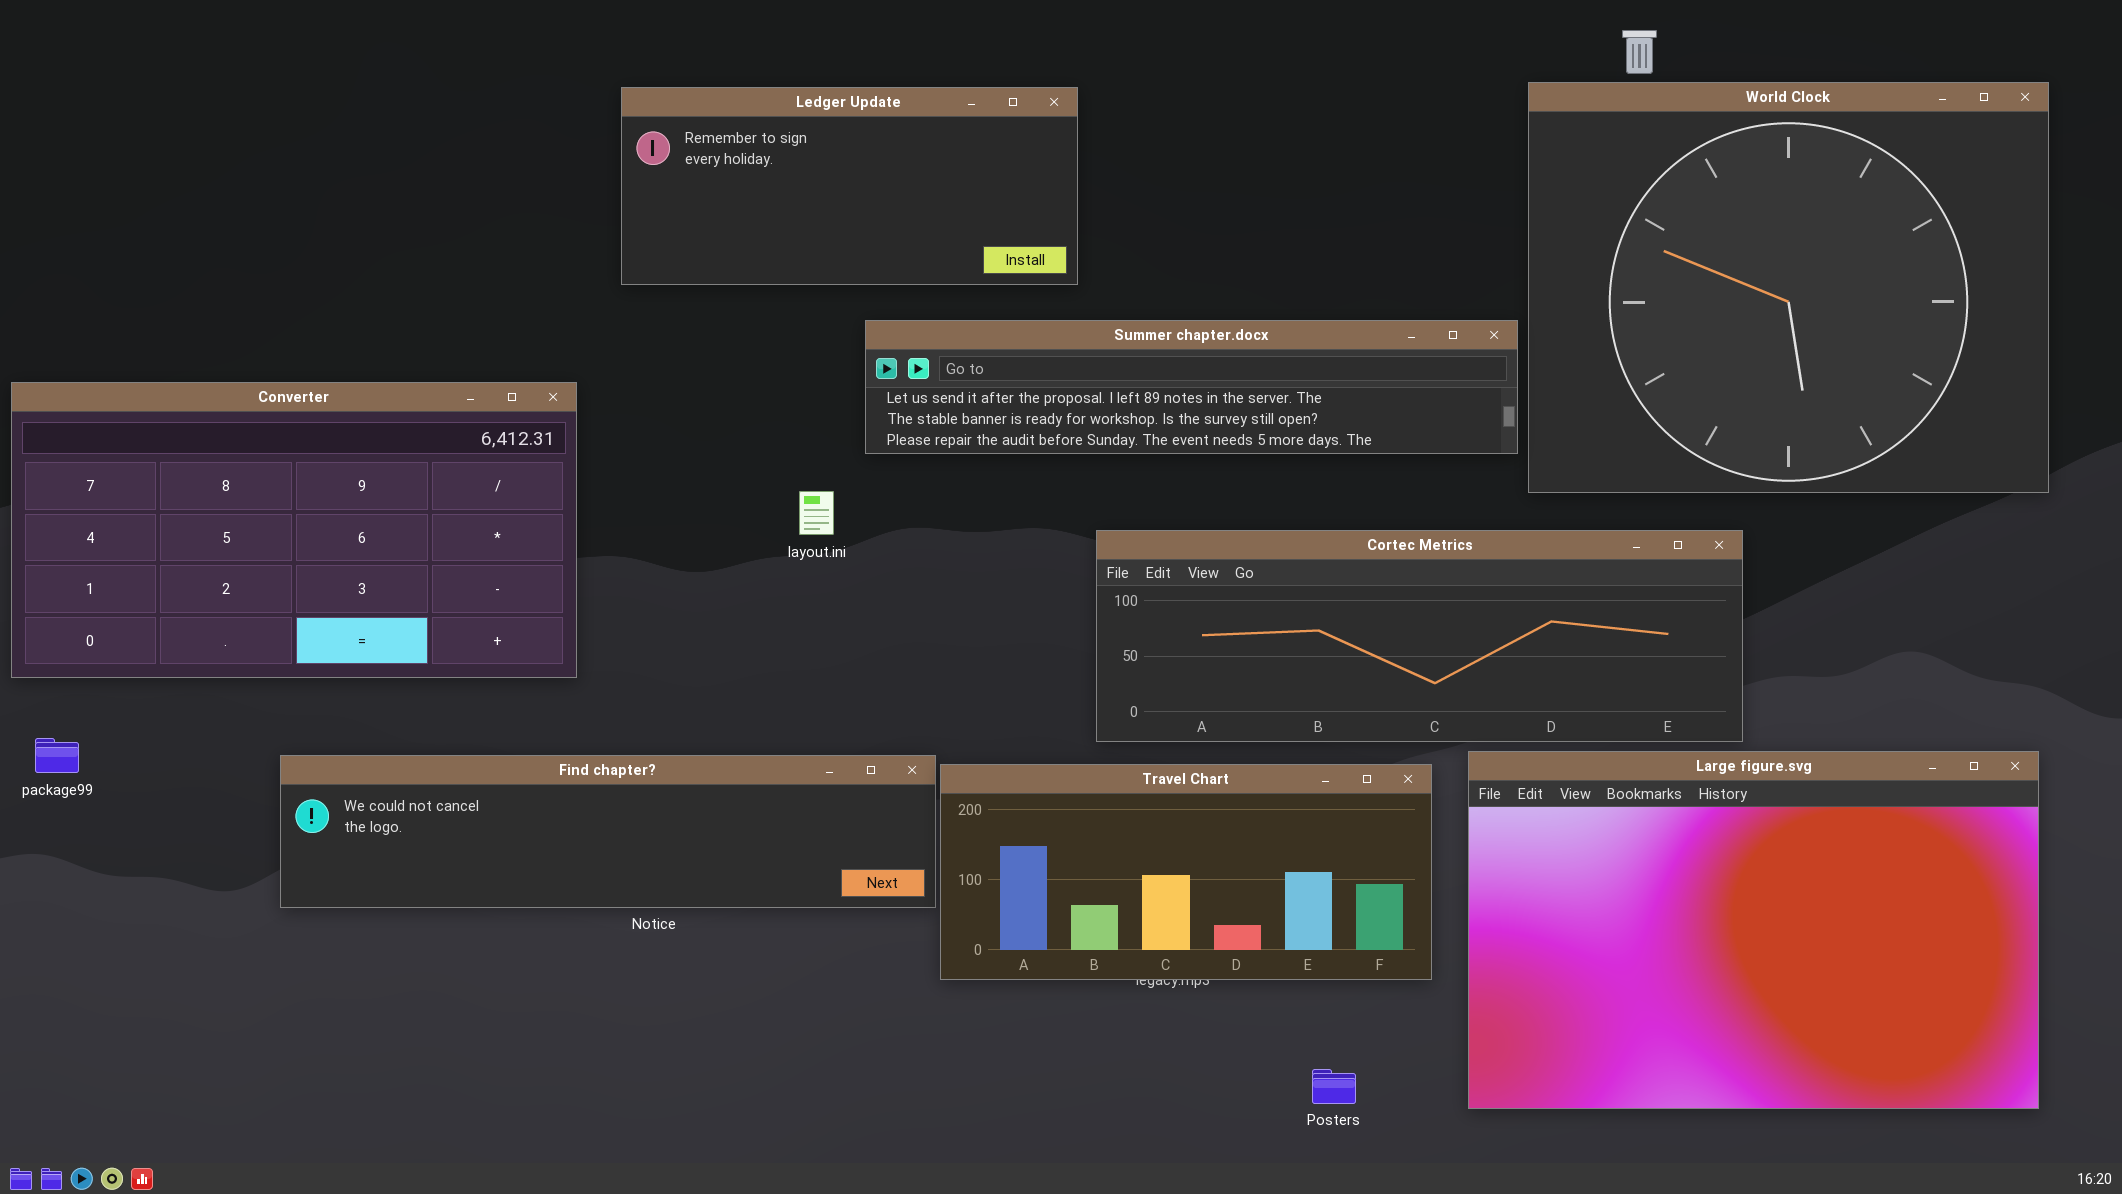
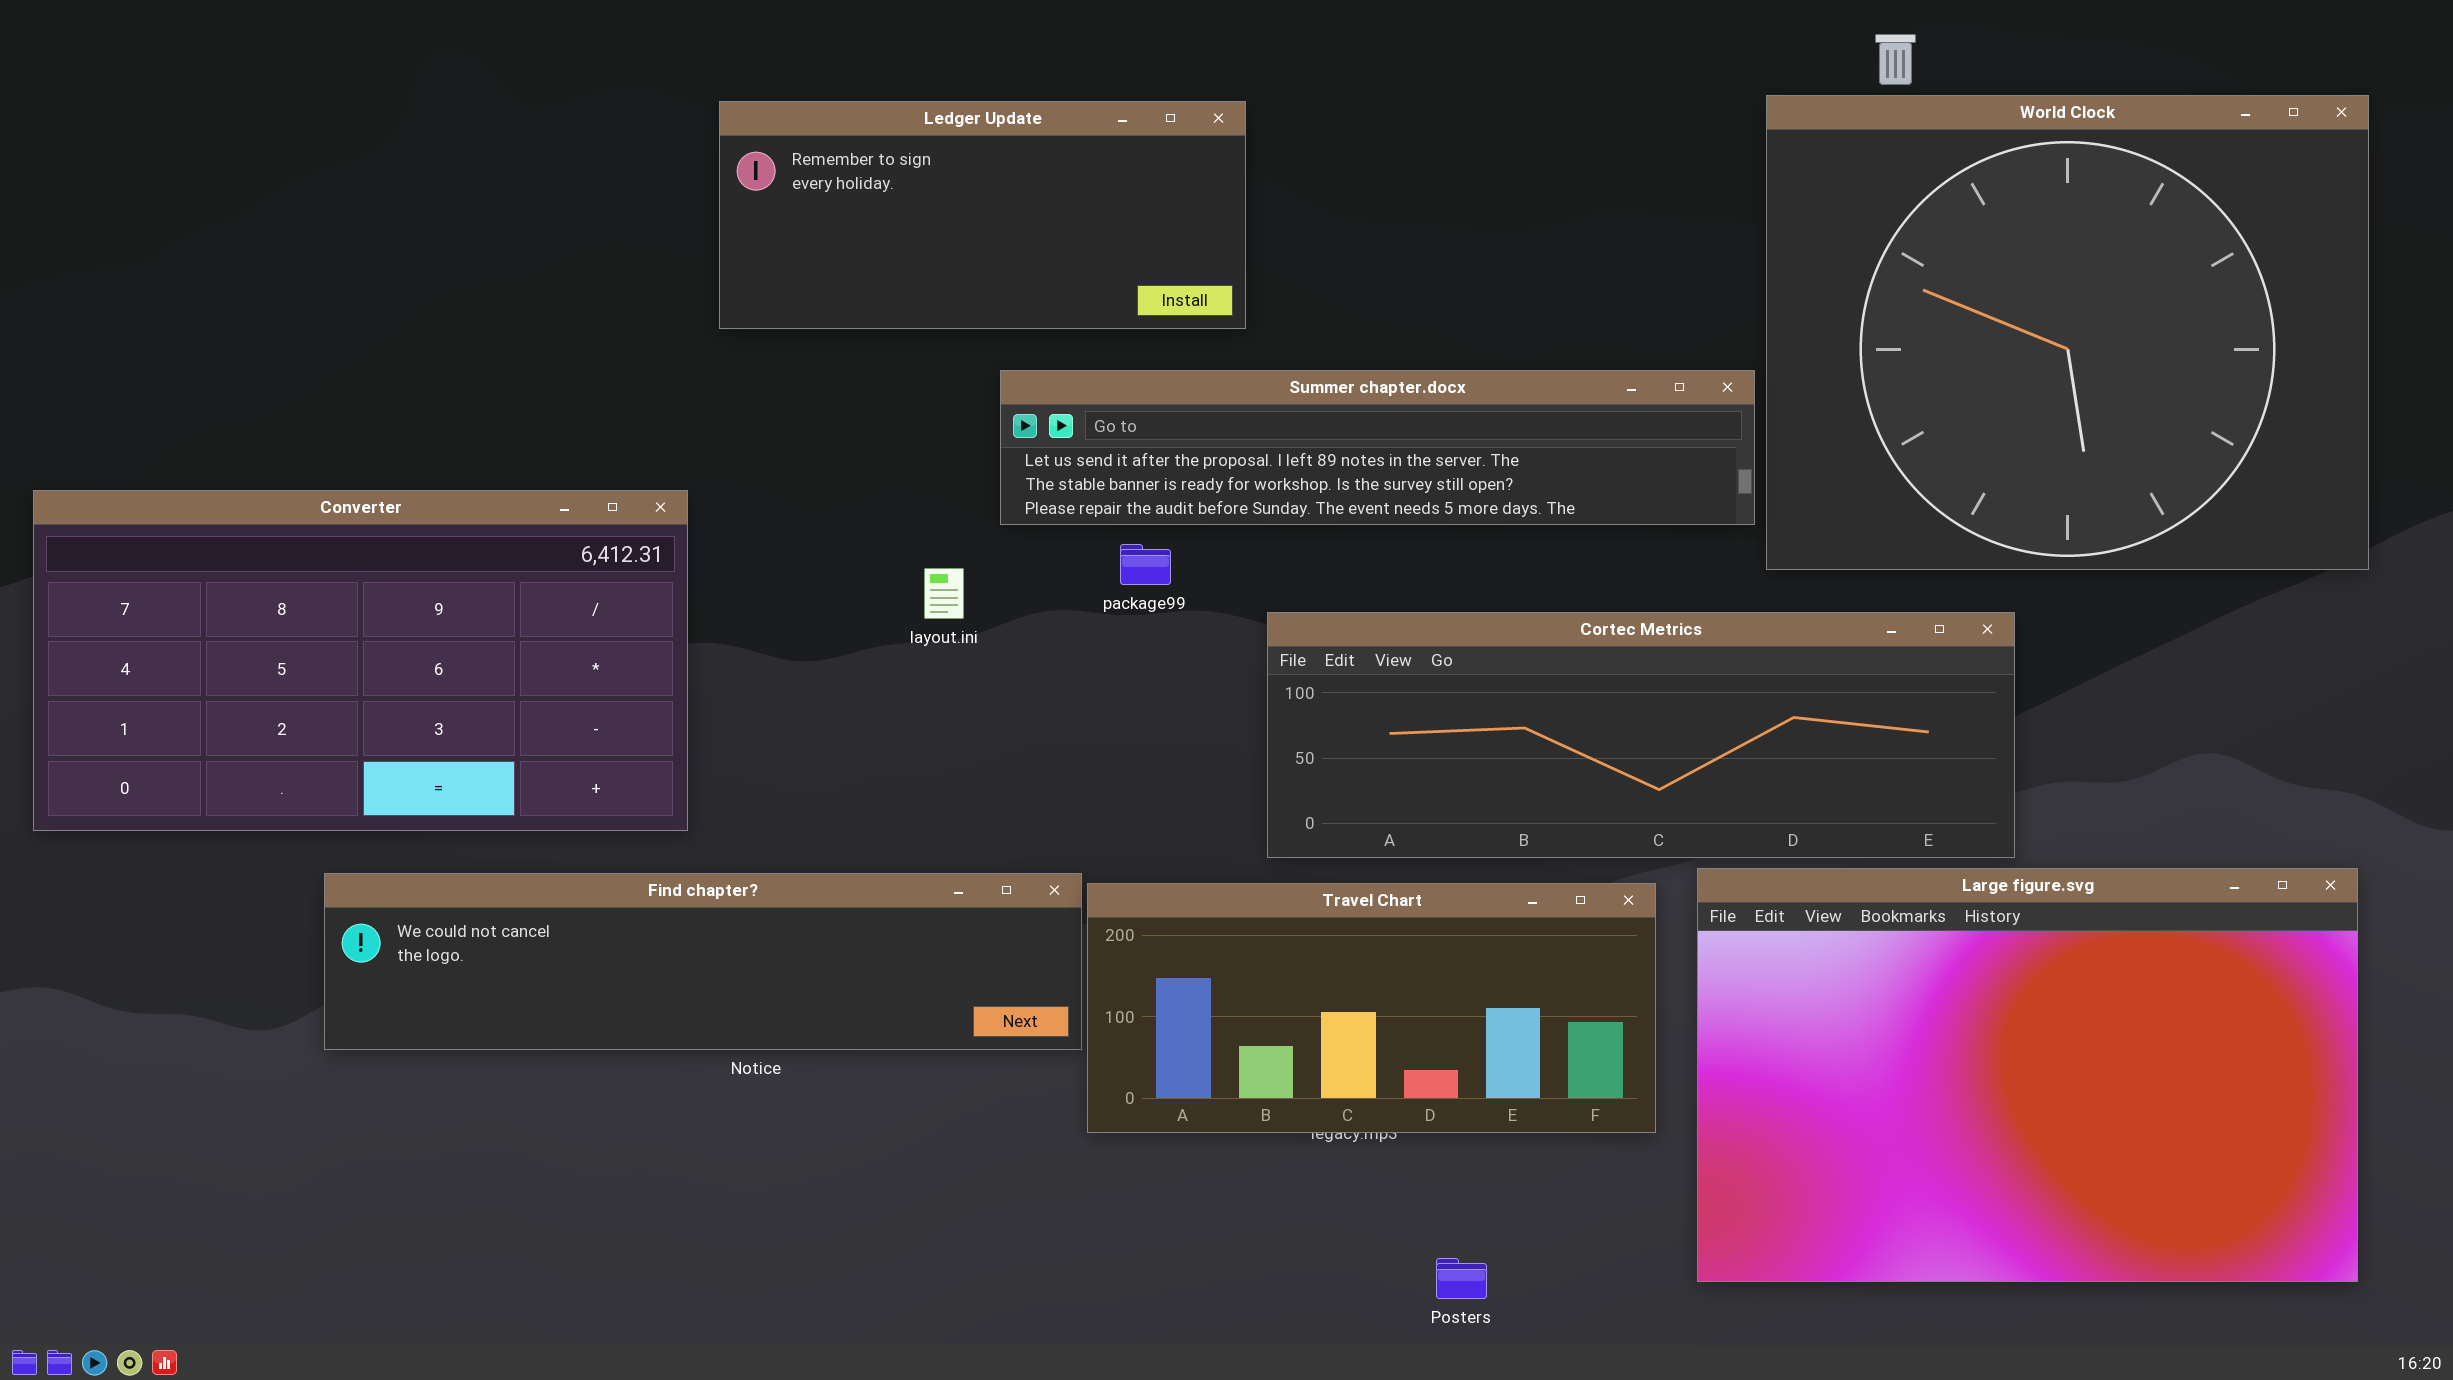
Converter: [11,382,577,678] -> [33,490,688,831], moved
package99: [35,738,79,773] -> [1120,544,1171,585], moved
Posters: [1312,1069,1356,1104] -> [1436,1258,1487,1299], moved

